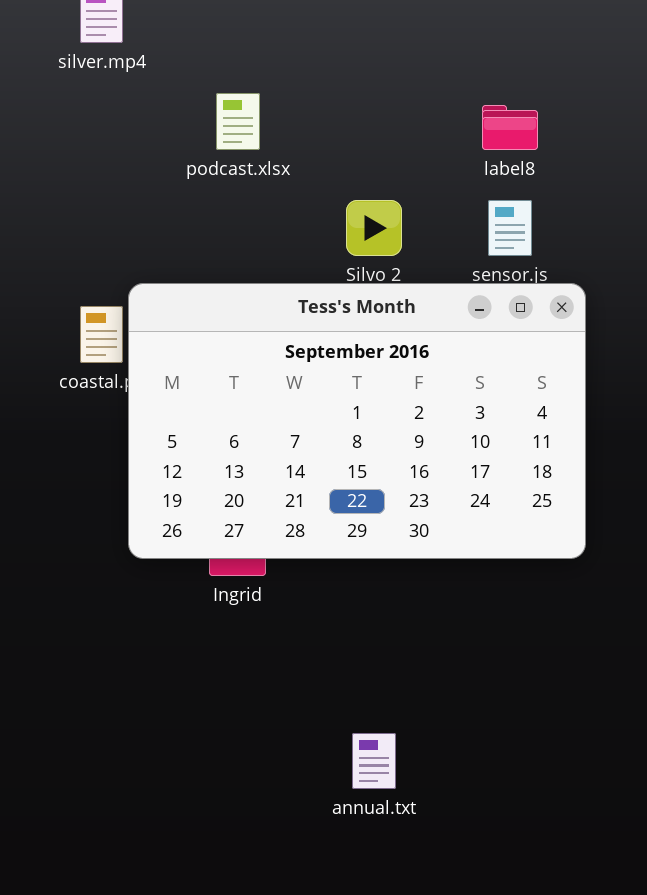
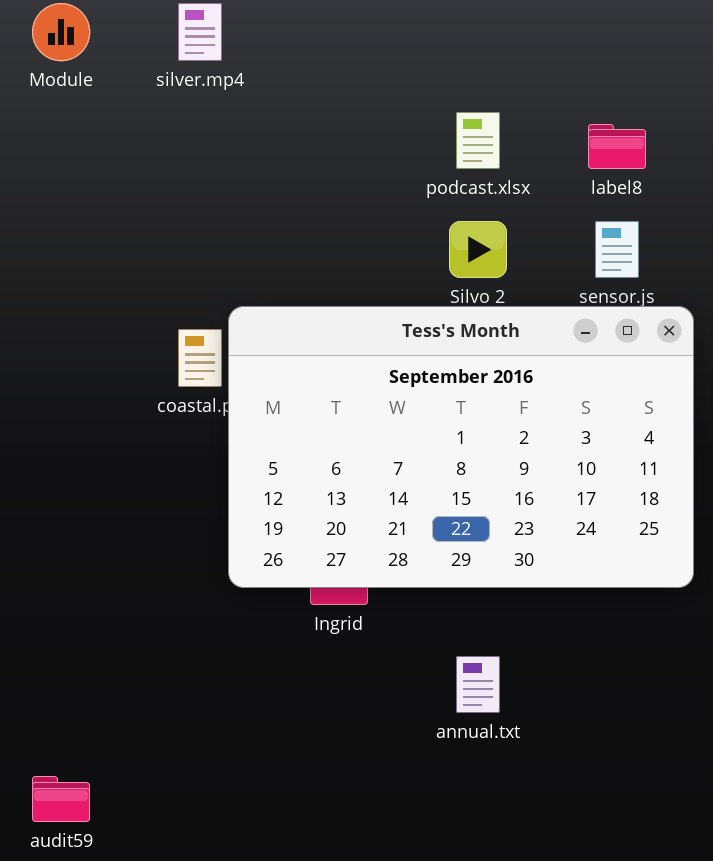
podcast.xlsx: [216,93,260,150] -> [456,112,500,169], moved
annual.txt: [352,733,396,789] -> [456,656,500,713], moved

